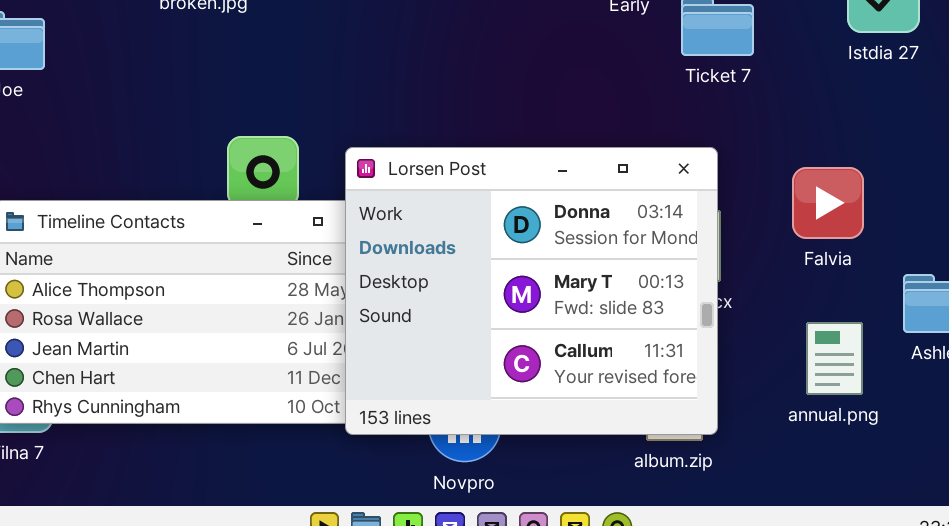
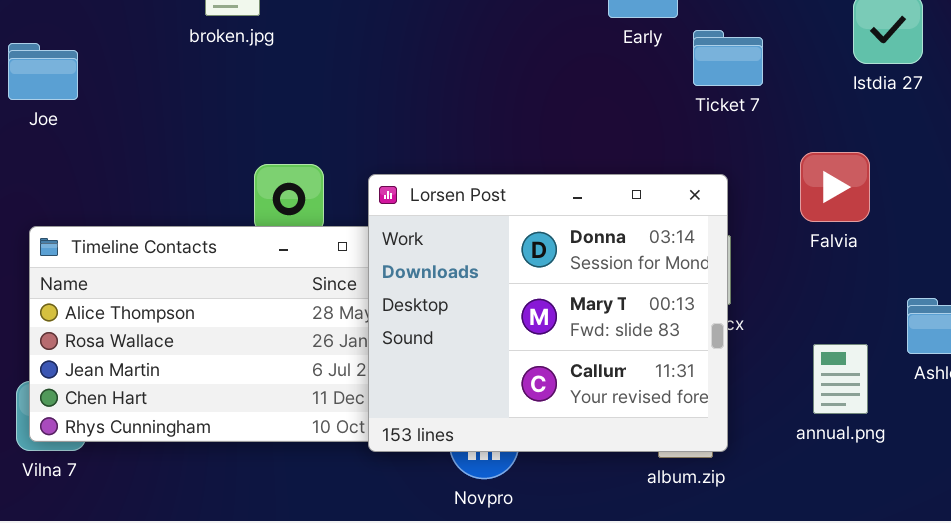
Falvia: [792,167,864,239] -> [800,152,870,222], moved

